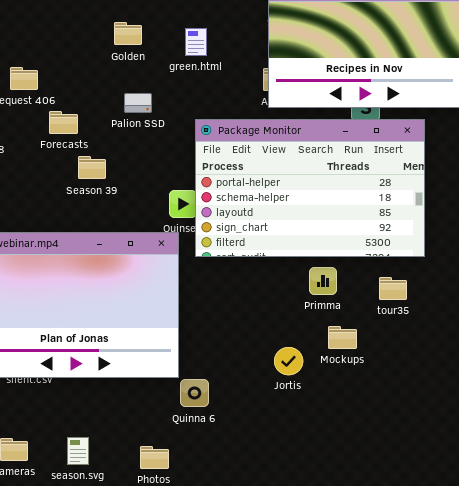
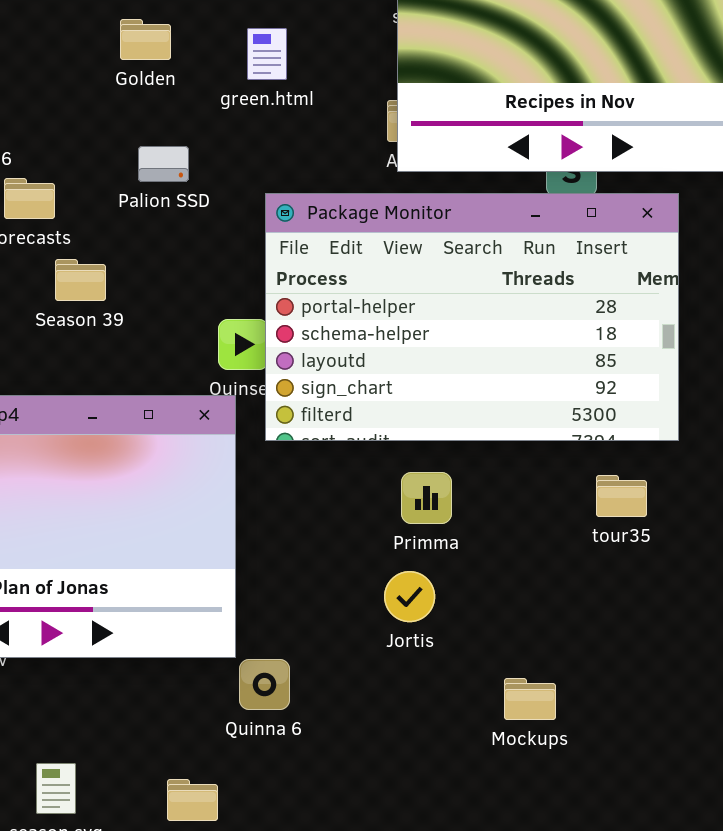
Primma: [309,267,337,295] -> [401,472,452,524], moved
Mockups: [328,326,357,349] -> [504,678,556,720], moved
Jortis: [274,347,303,375] -> [384,571,435,622], moved

